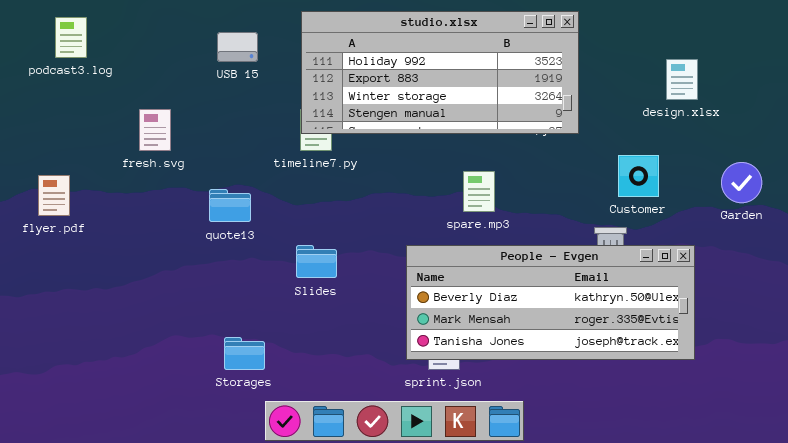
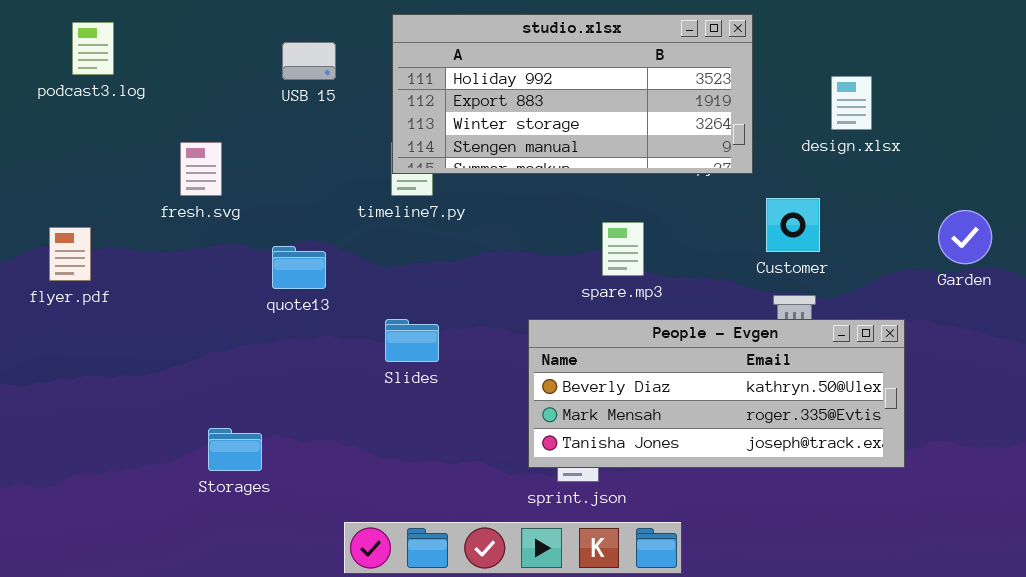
design.xlsx: [666,59,698,100] -> [831,76,872,130], moved
Customer: [618,155,659,197] -> [766,198,820,252], moved
Storages: [224,337,265,370] -> [208,428,262,471], moved

